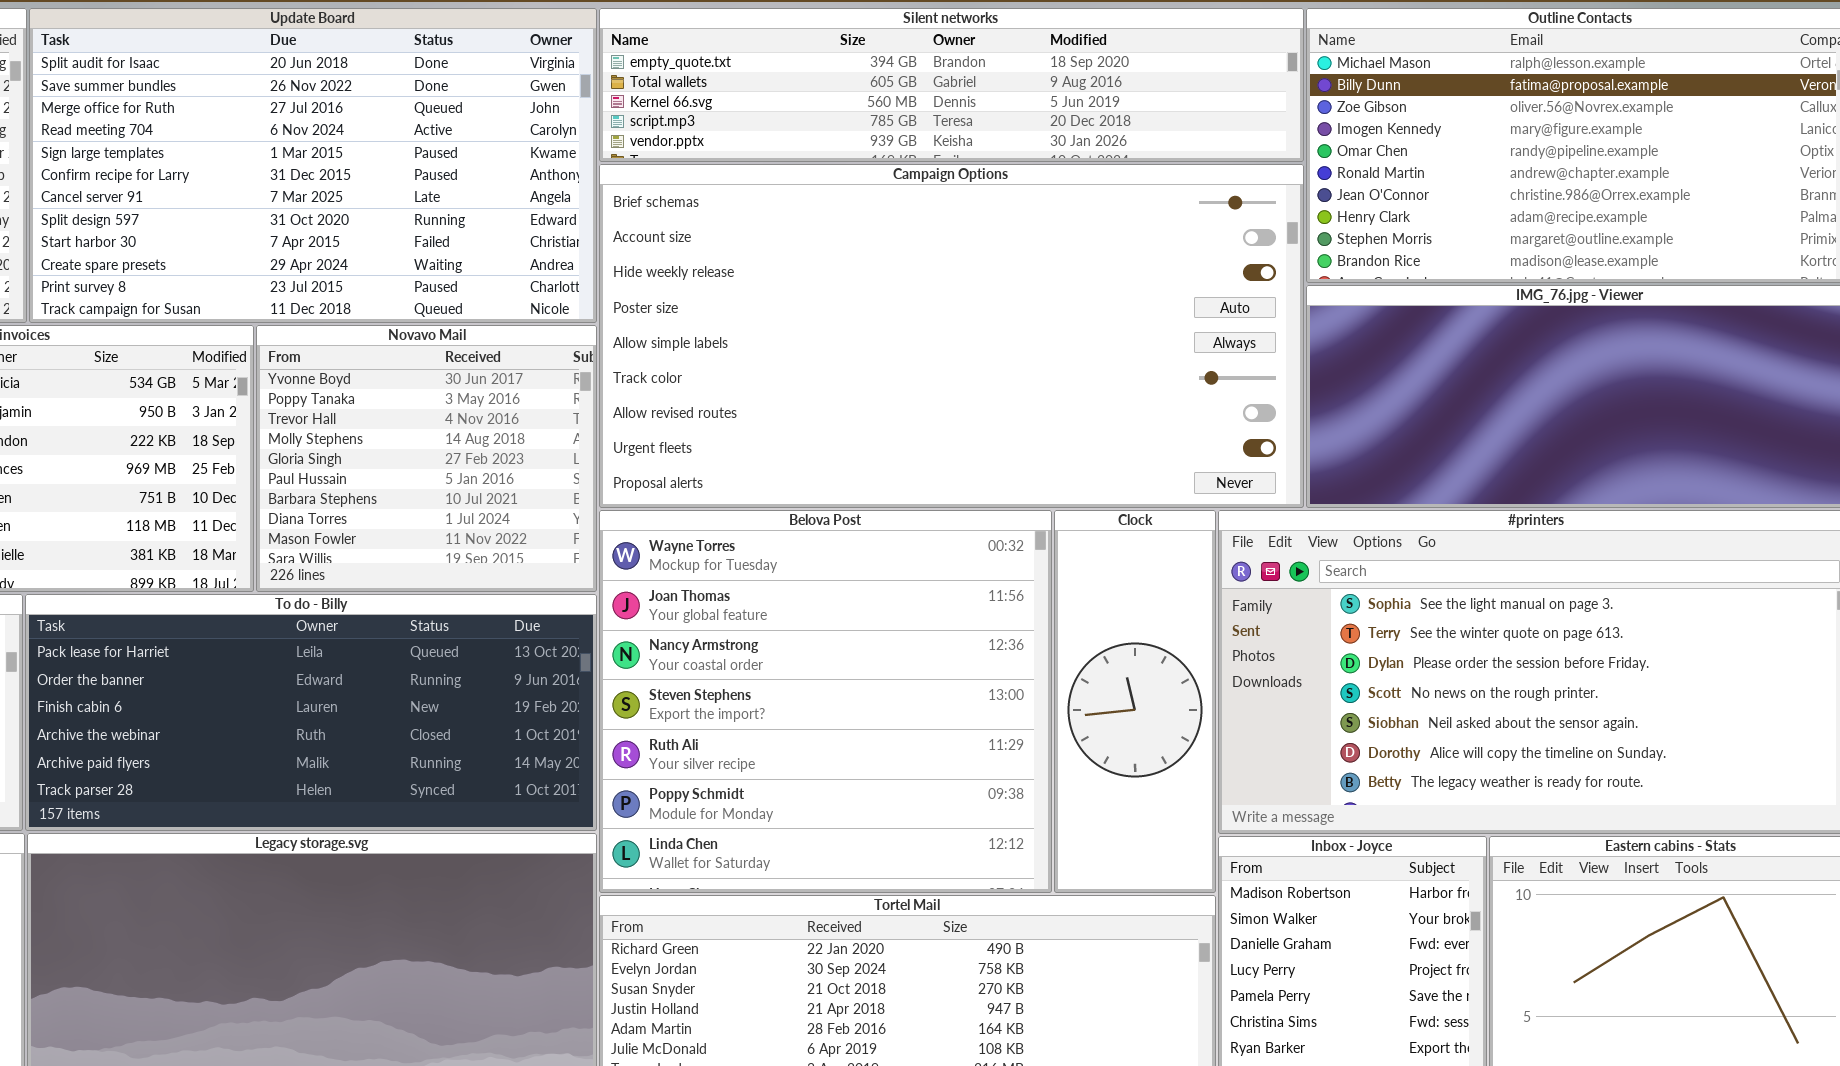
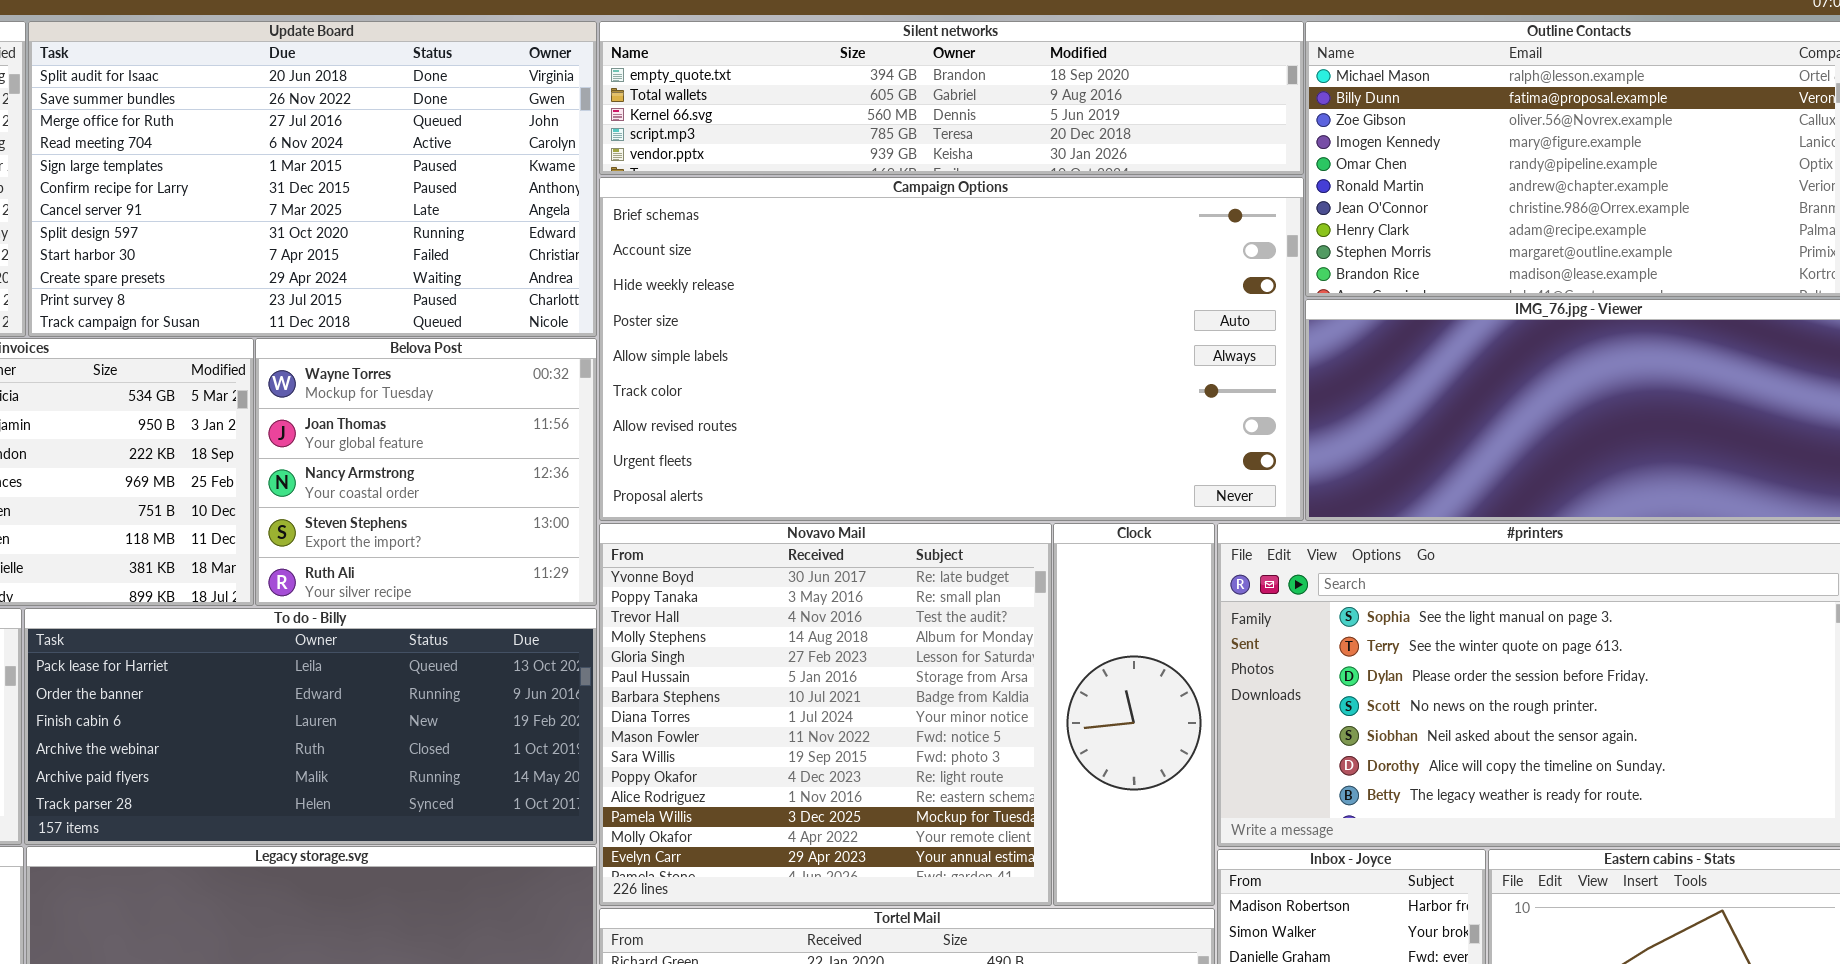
Novavo Mail: [256,325,597,592] -> [599,523,1052,906], moved, resized
Belova Post: [599,510,1052,893] -> [255,338,597,606], moved, resized

